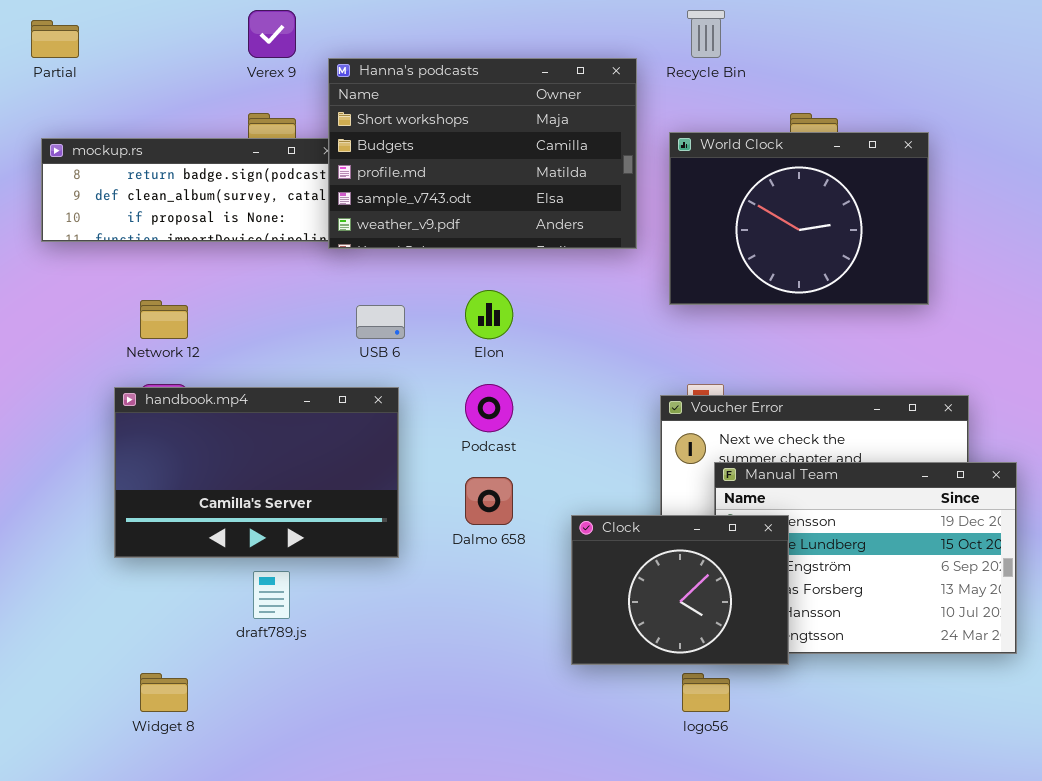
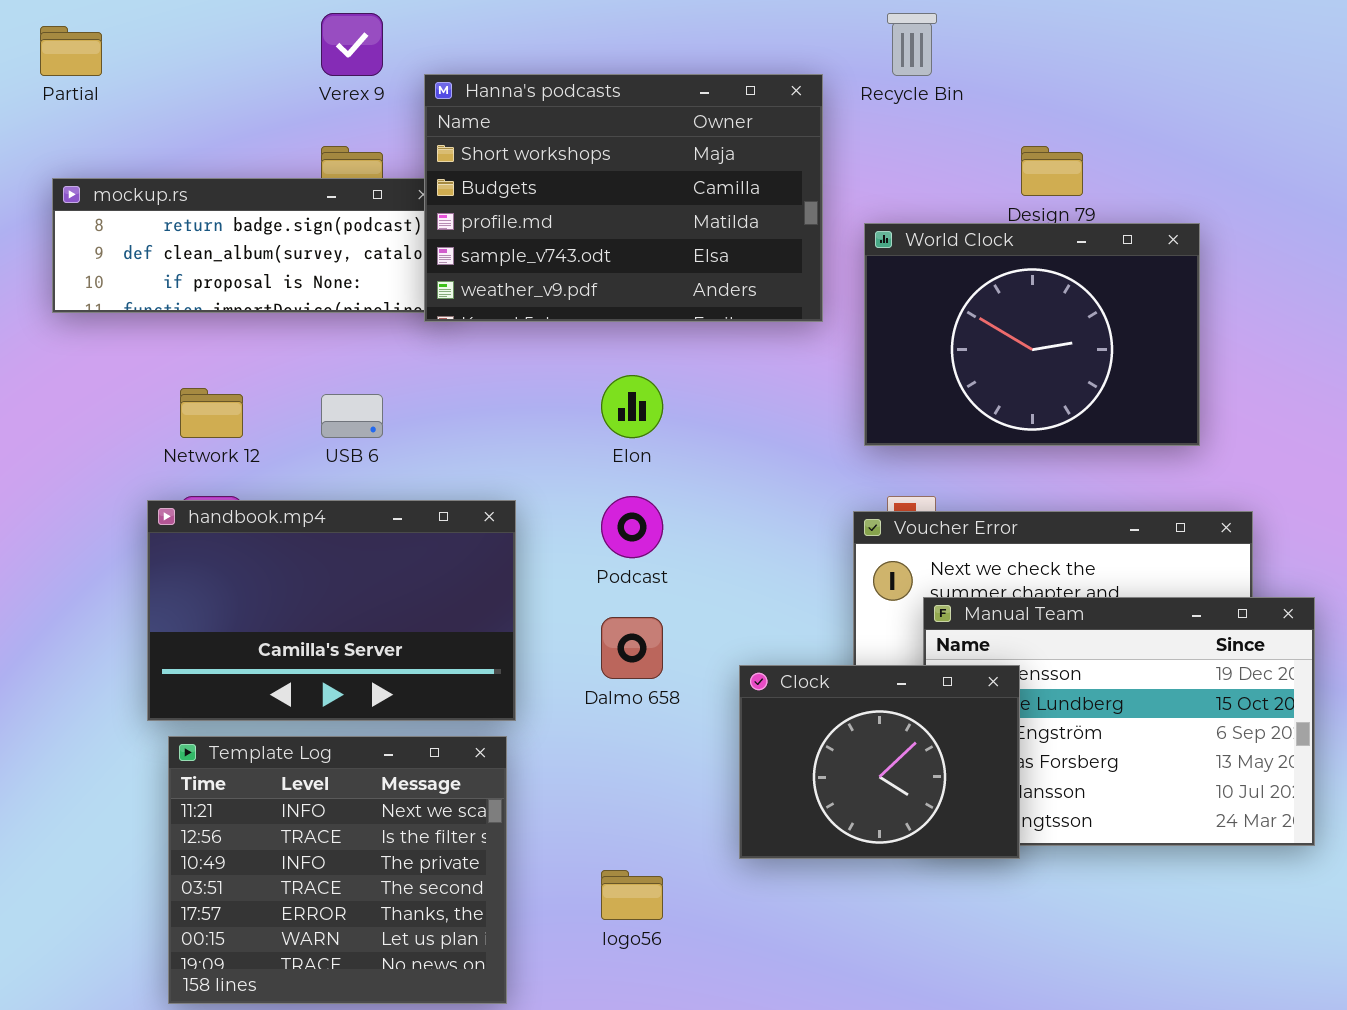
World Clock: [669,132,929,305] -> [864,223,1200,446], moved
USB 6: [356,305,405,339] -> [321,394,383,438], moved
Template Log: none -> [168,736,507,1004], opened
logo56: [682,673,730,712] -> [601,870,663,920], moved

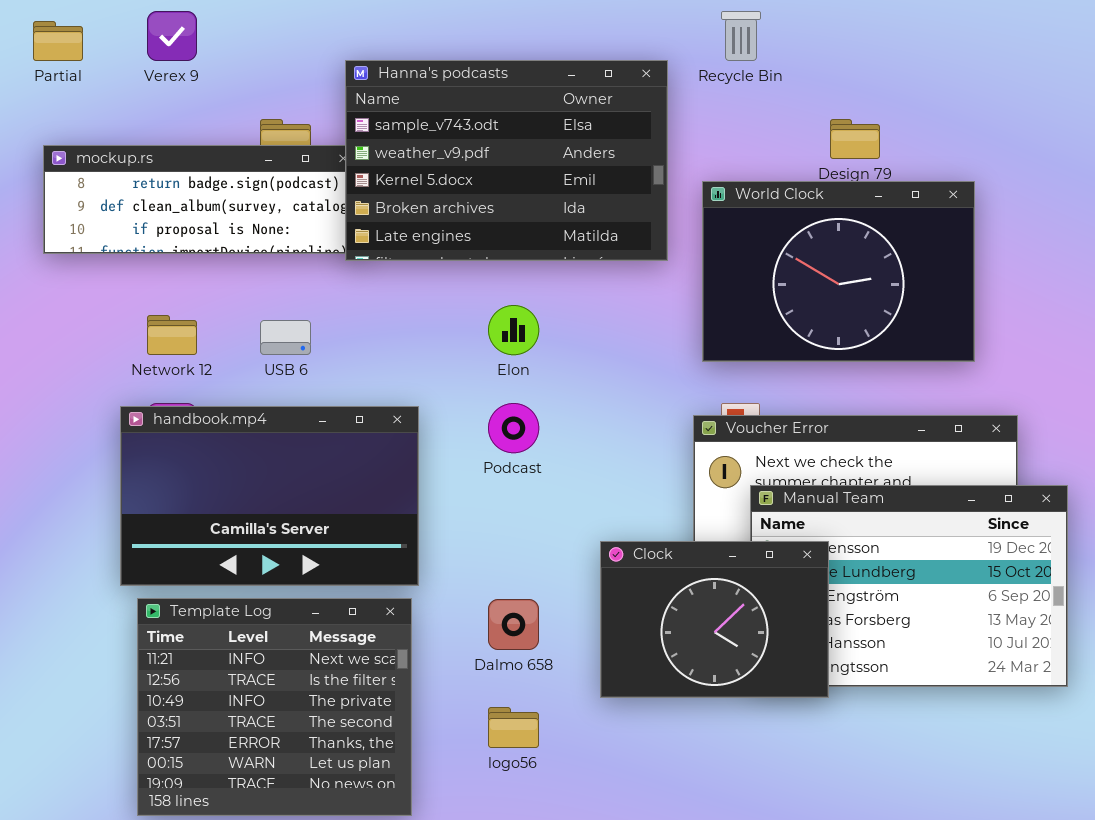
Verex 9: [321,13,383,76] -> [147,11,197,61], moved
Hanna's podcasts: [424,74,823,322] -> [345,60,668,261], scrolled down 3 rows
Dalmo 658: [601,617,663,679] -> [488,599,539,650], moved

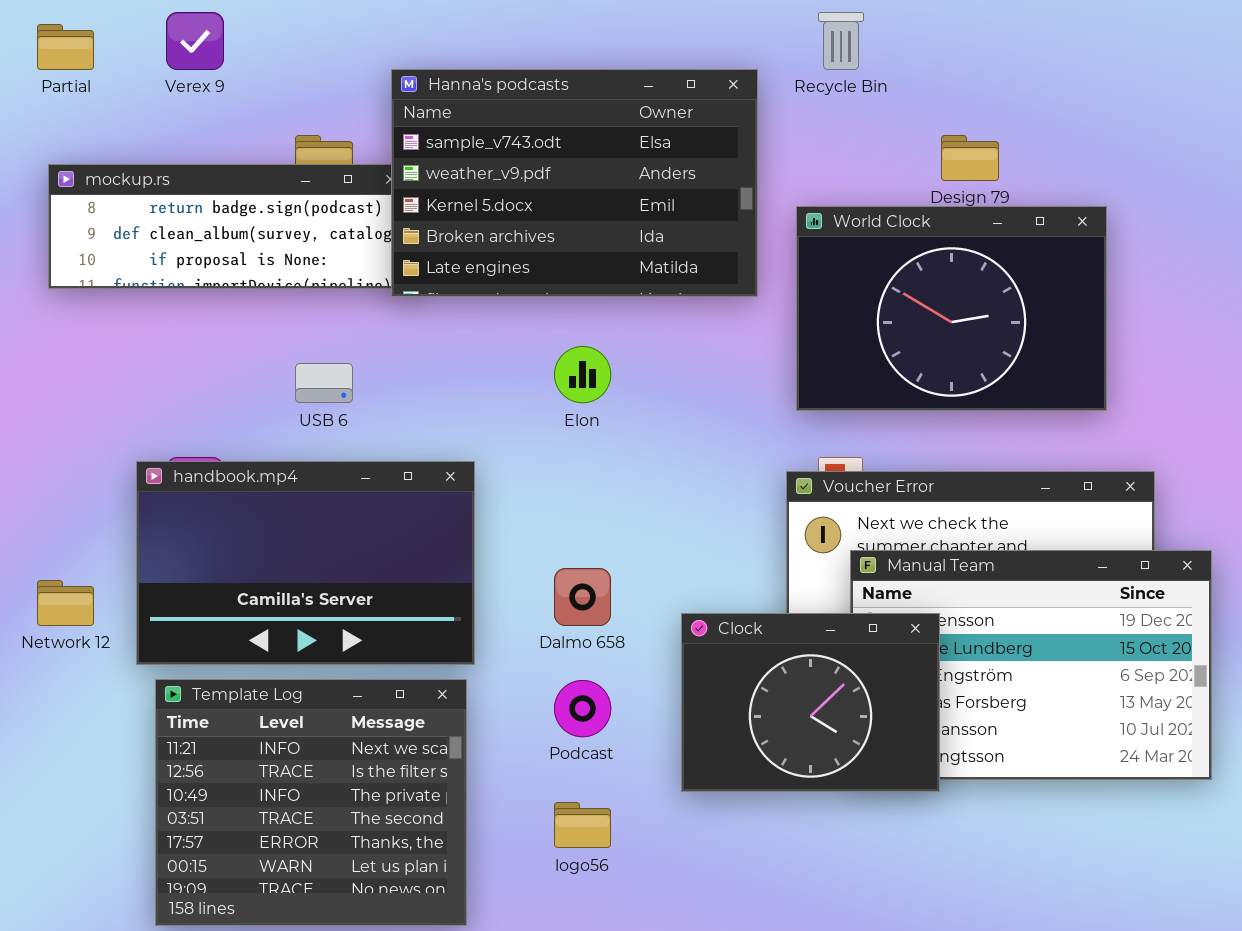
Network 12: [147,315,197,355] -> [37,580,94,626], moved
Podcast: [488,403,539,453] -> [554,680,611,737], moved
Dalmo 658: [488,599,539,650] -> [554,568,611,626], moved

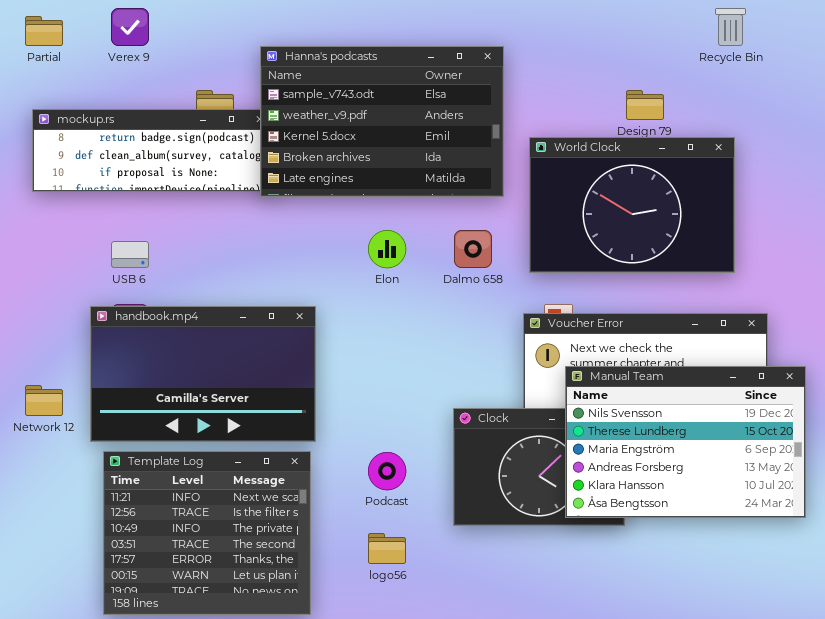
Recycle Bin: [818,12,864,70] -> [715,8,746,46], moved
USB 6: [295,363,353,403] -> [111,241,149,268], moved
Manual Team: [850,550,1212,780] -> [565,366,806,518], raised
Dalmo 658: [554,568,611,626] -> [454,230,492,268], moved

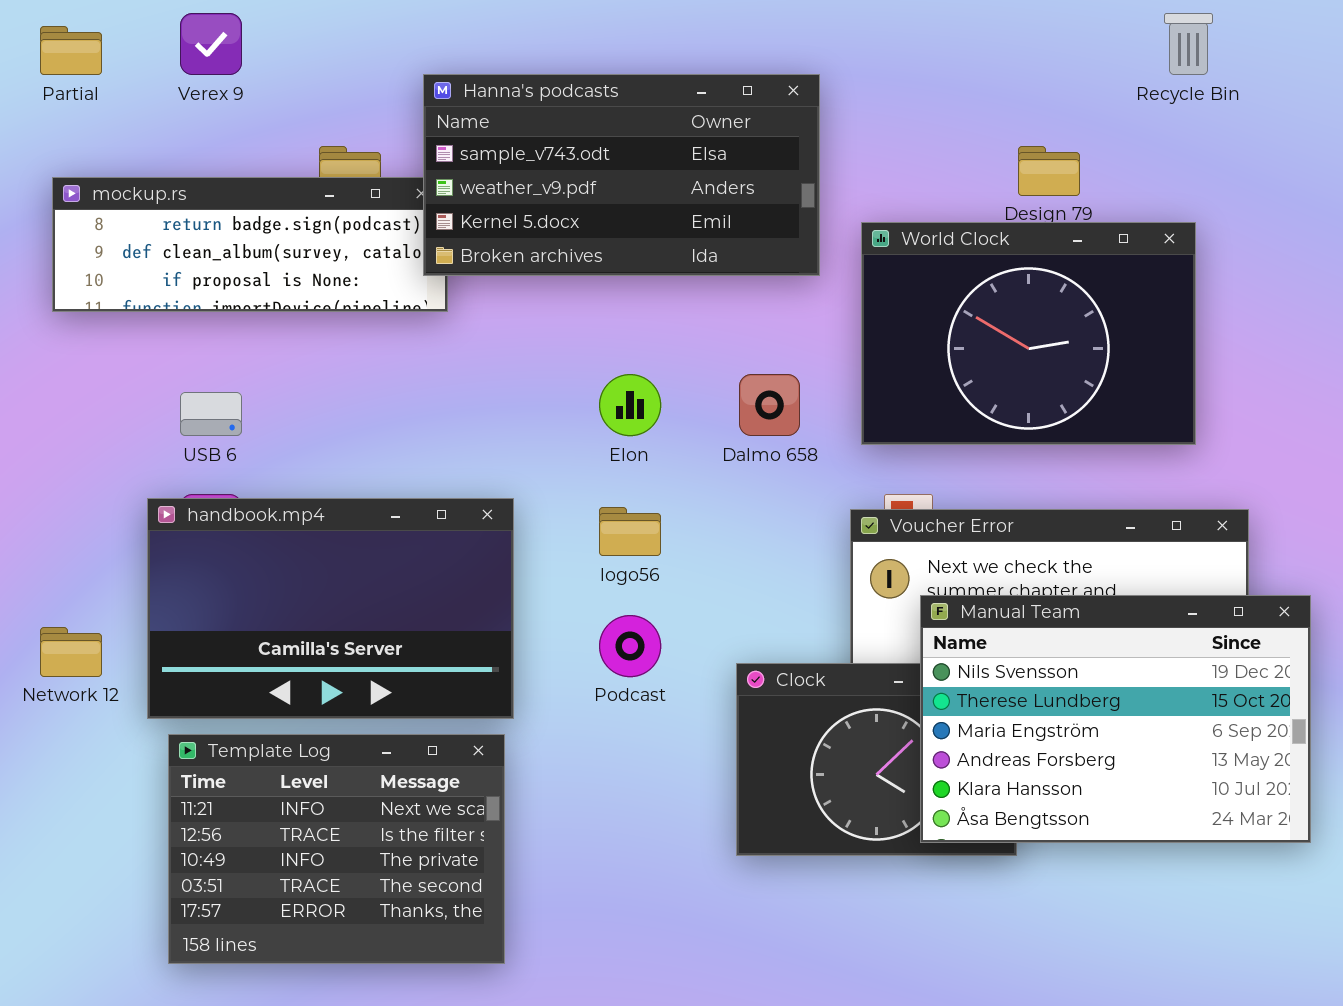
Hanna's podcasts: [260,46,504,197] -> [423,74,820,276], resized
Template Log: [103,451,311,615] -> [168,734,505,964], resized
Podcast: [368,452,406,490] -> [599,615,661,677], moved
logo56: [368,533,406,564] -> [599,507,661,556], moved

